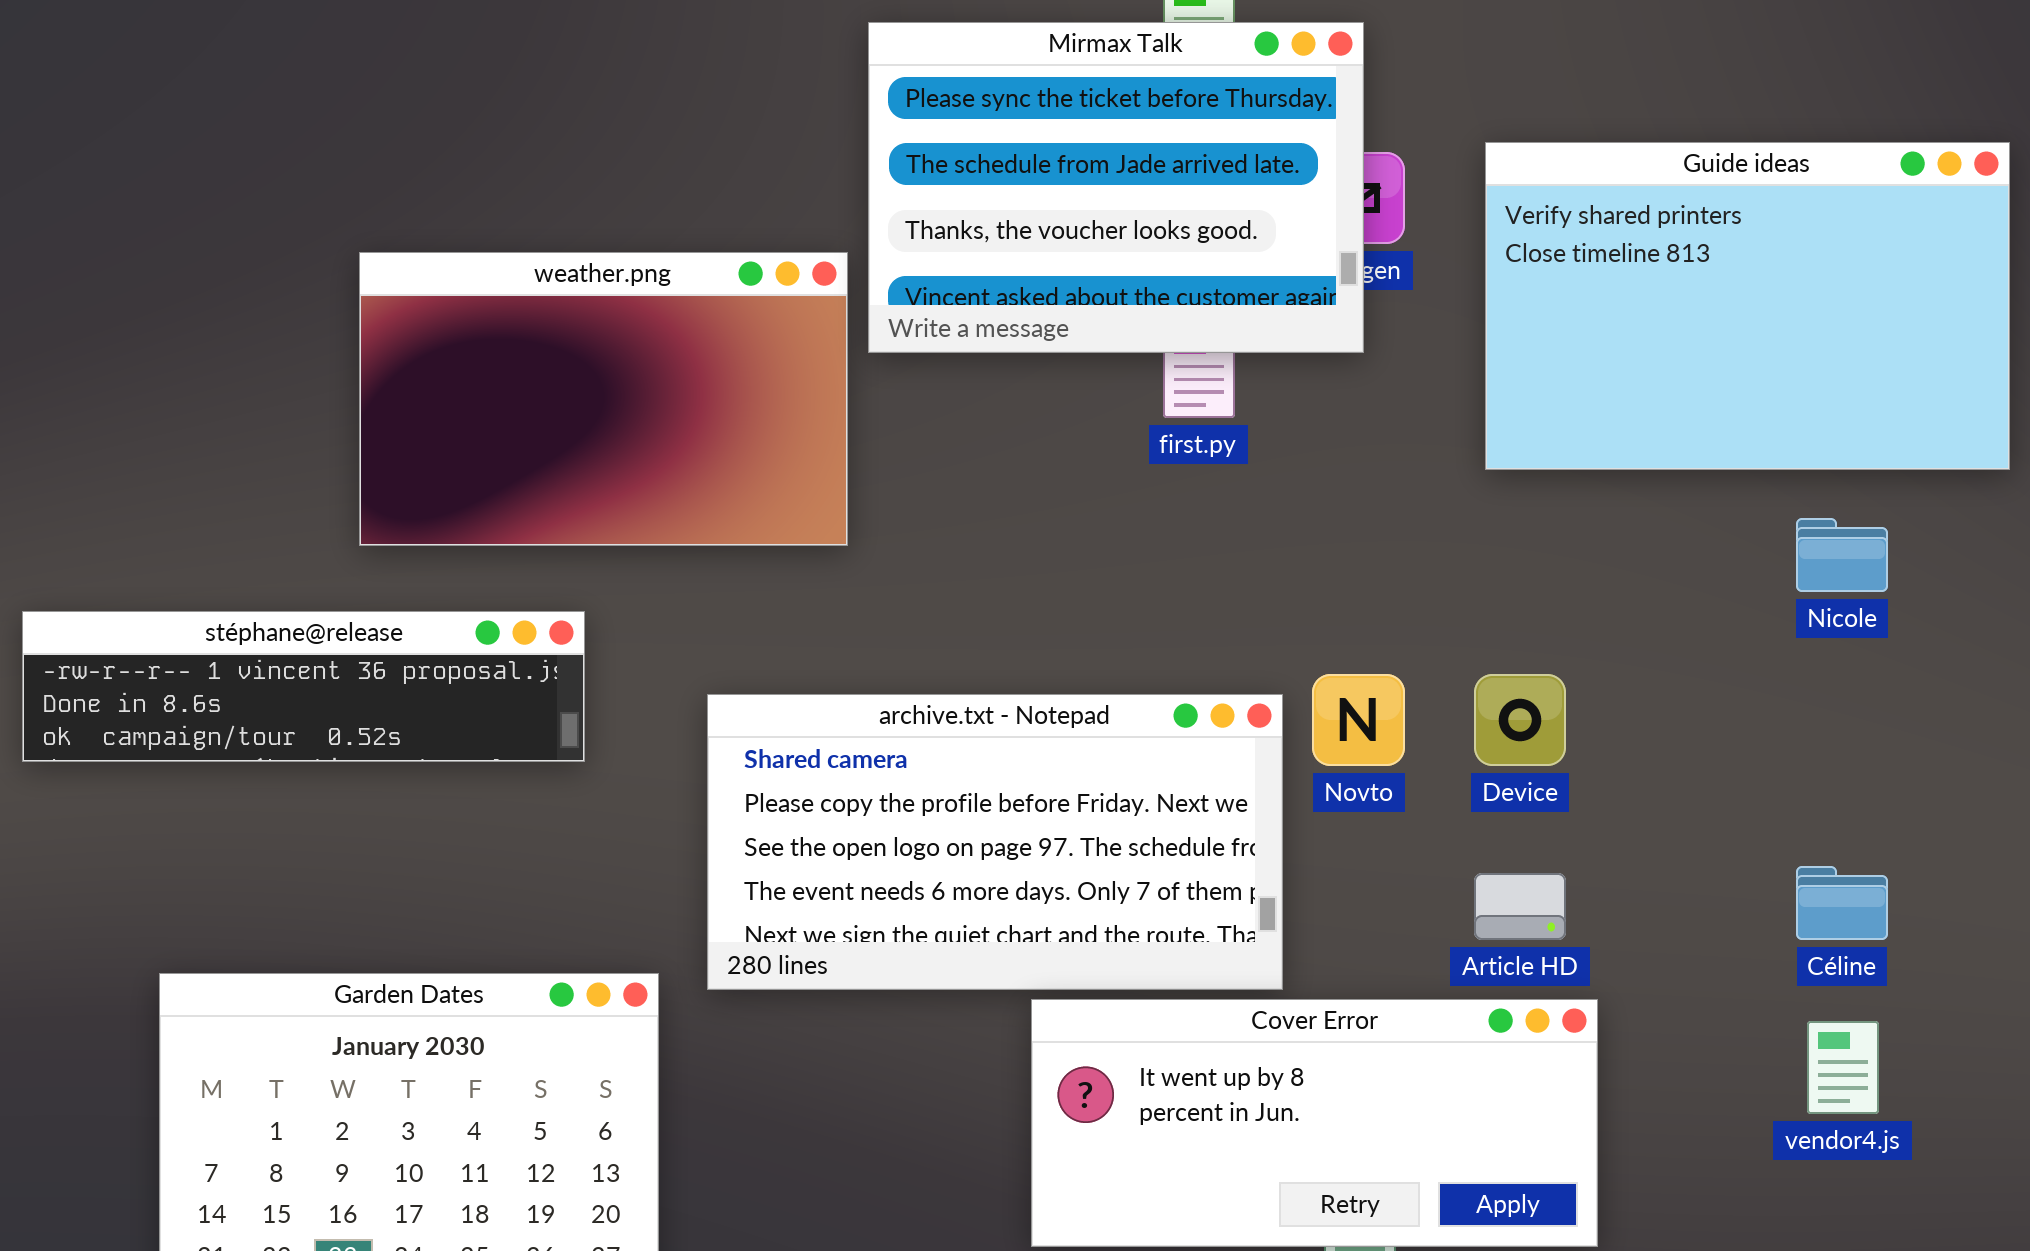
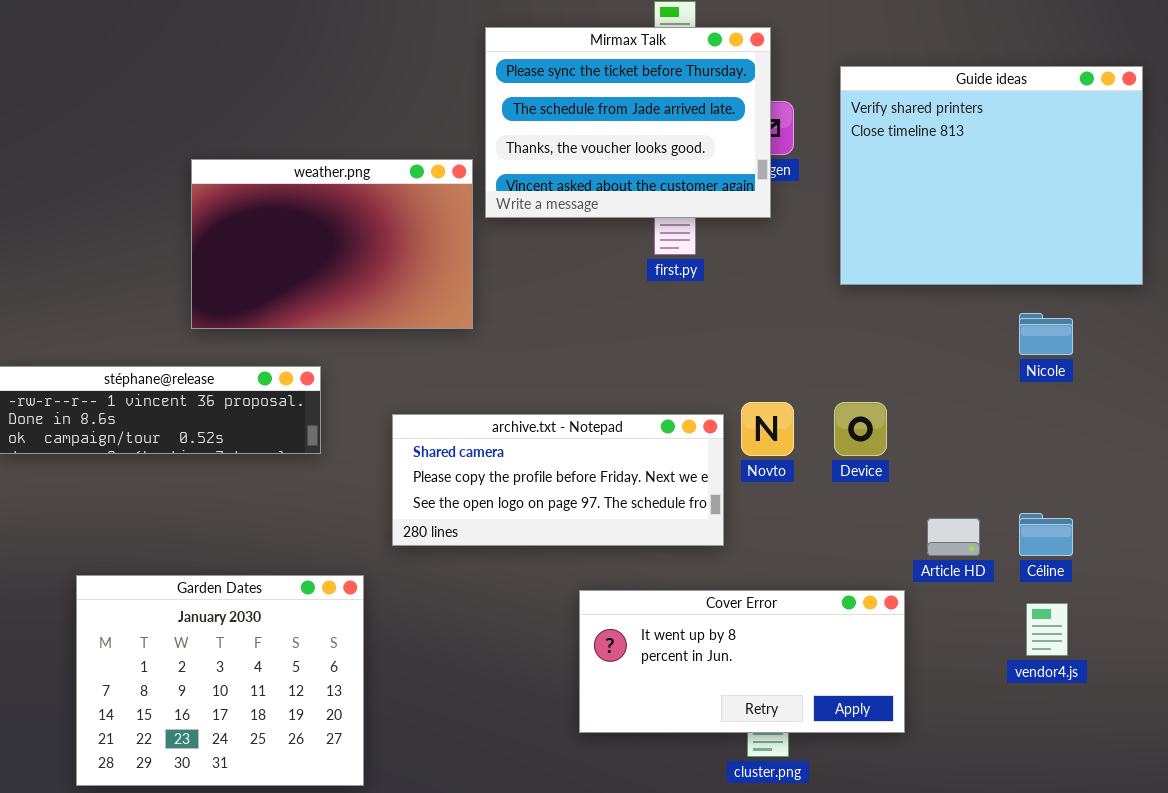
Guide ideas: [1485,142,2010,470] -> [840,66,1143,285], resized
archive.txt - Notepad: [707,694,1283,990] -> [392,414,724,546], resized
Article HD: [1474,873,1566,940] -> [927,518,980,556], moved

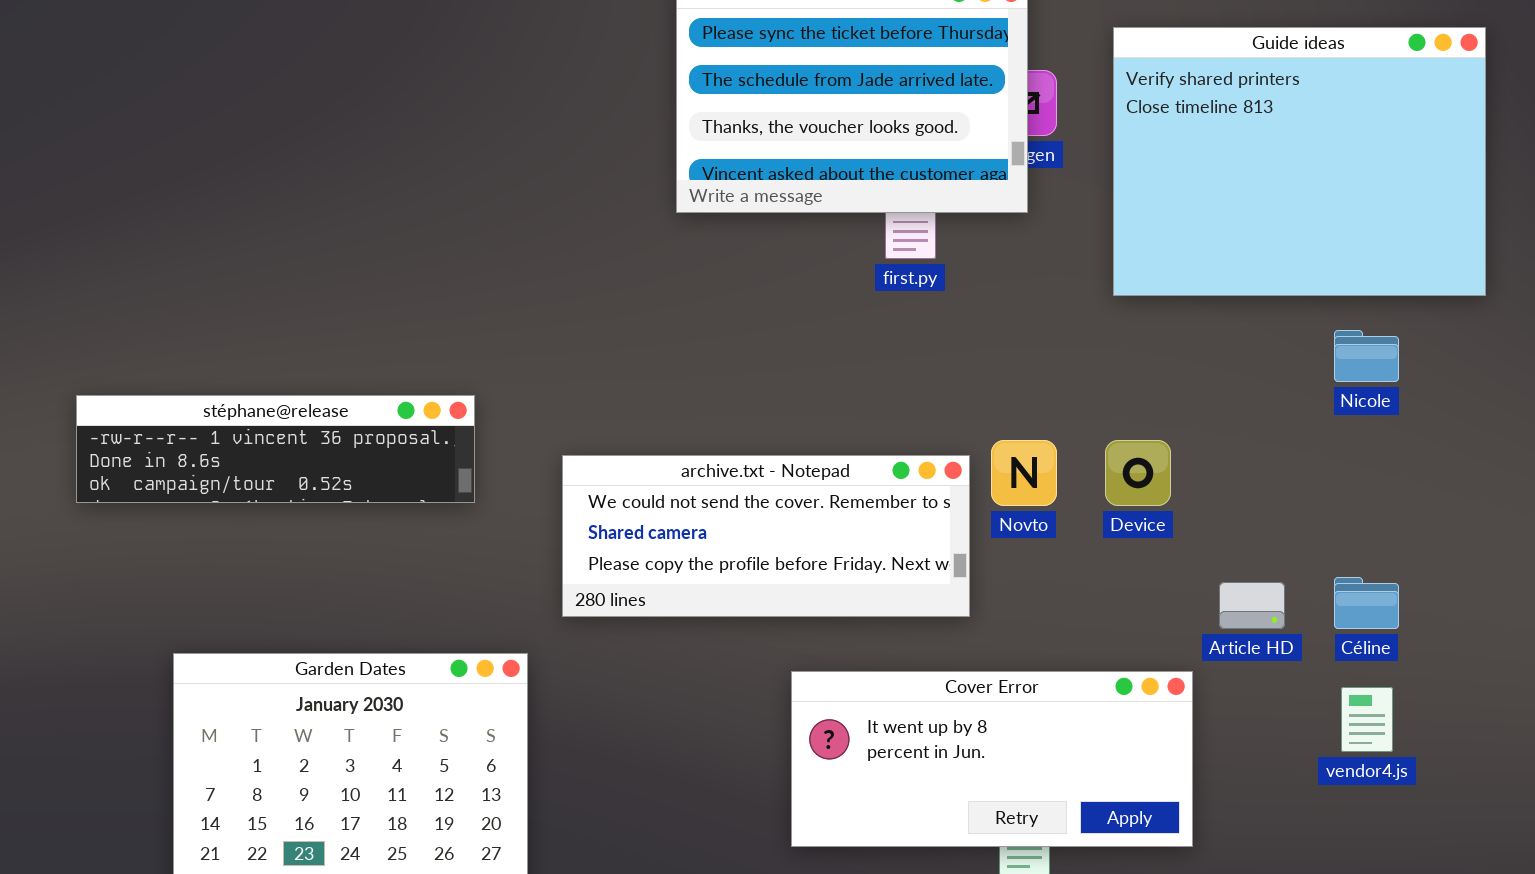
weather.png: [191,159,473,329] -> none, closed
archive.txt - Notepad: [392,414,724,546] -> [562,455,970,617], scrolled up 1 row

